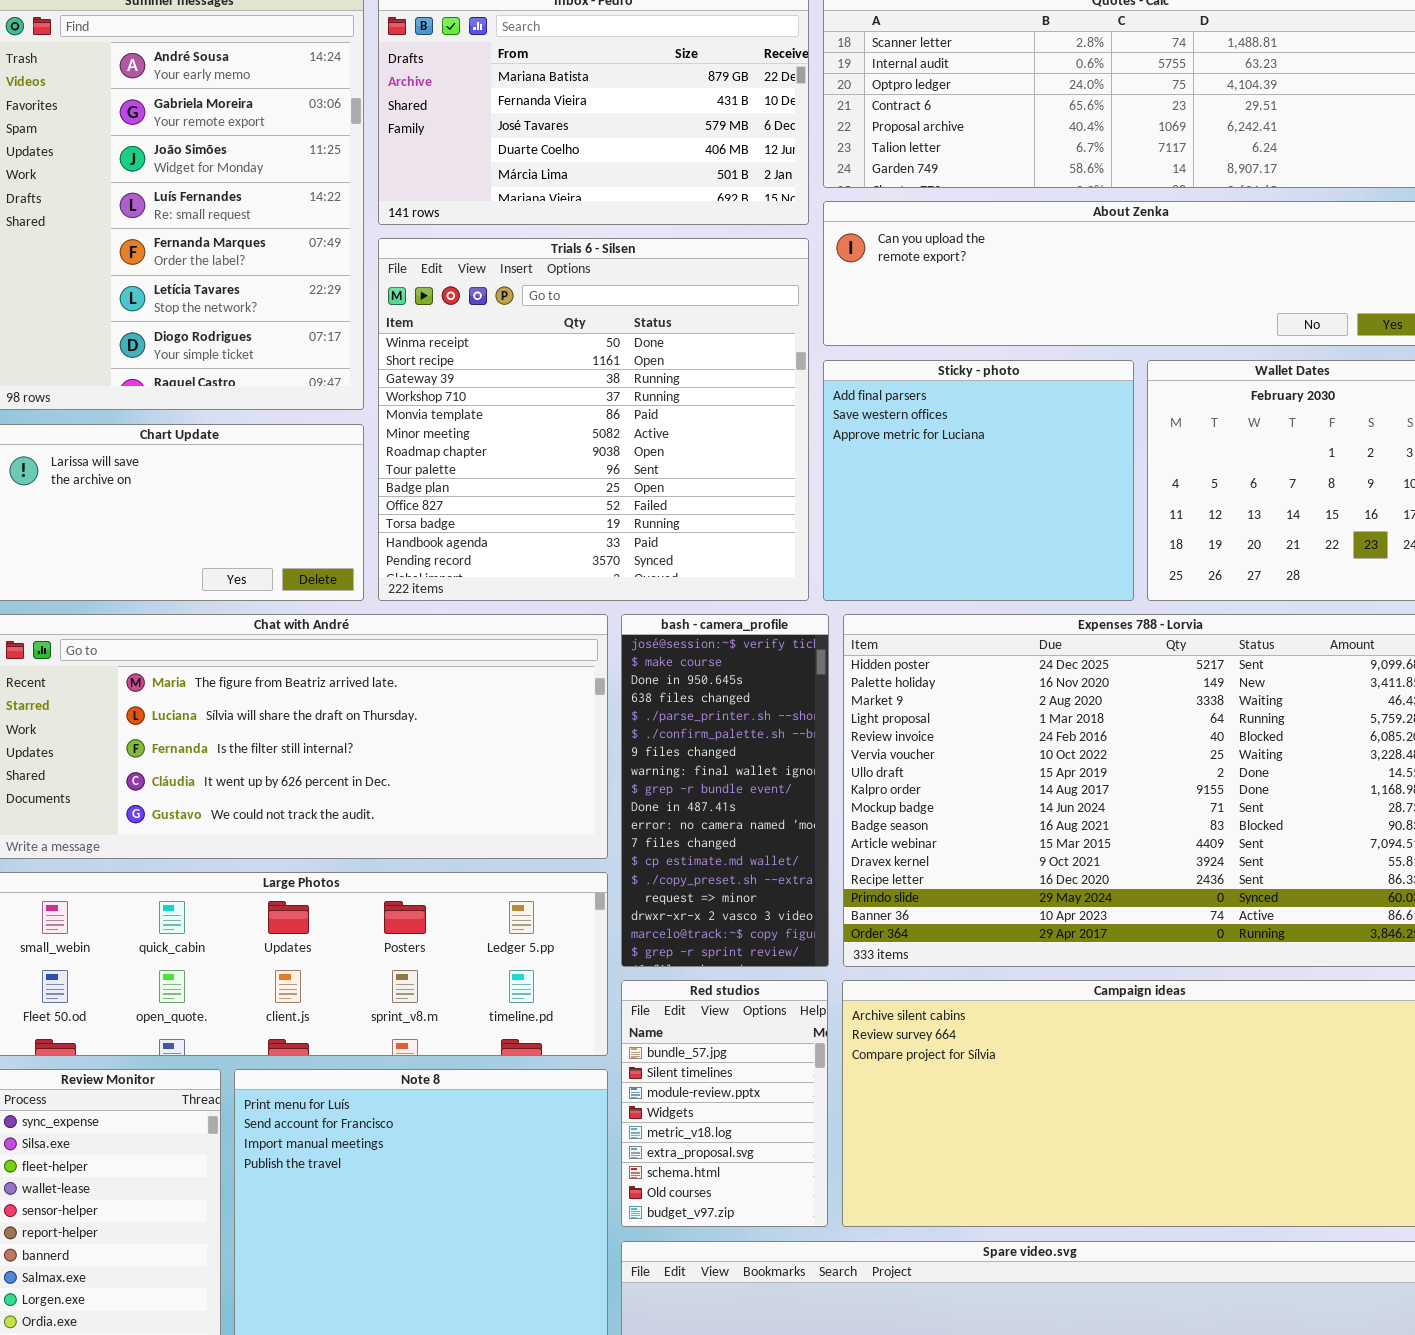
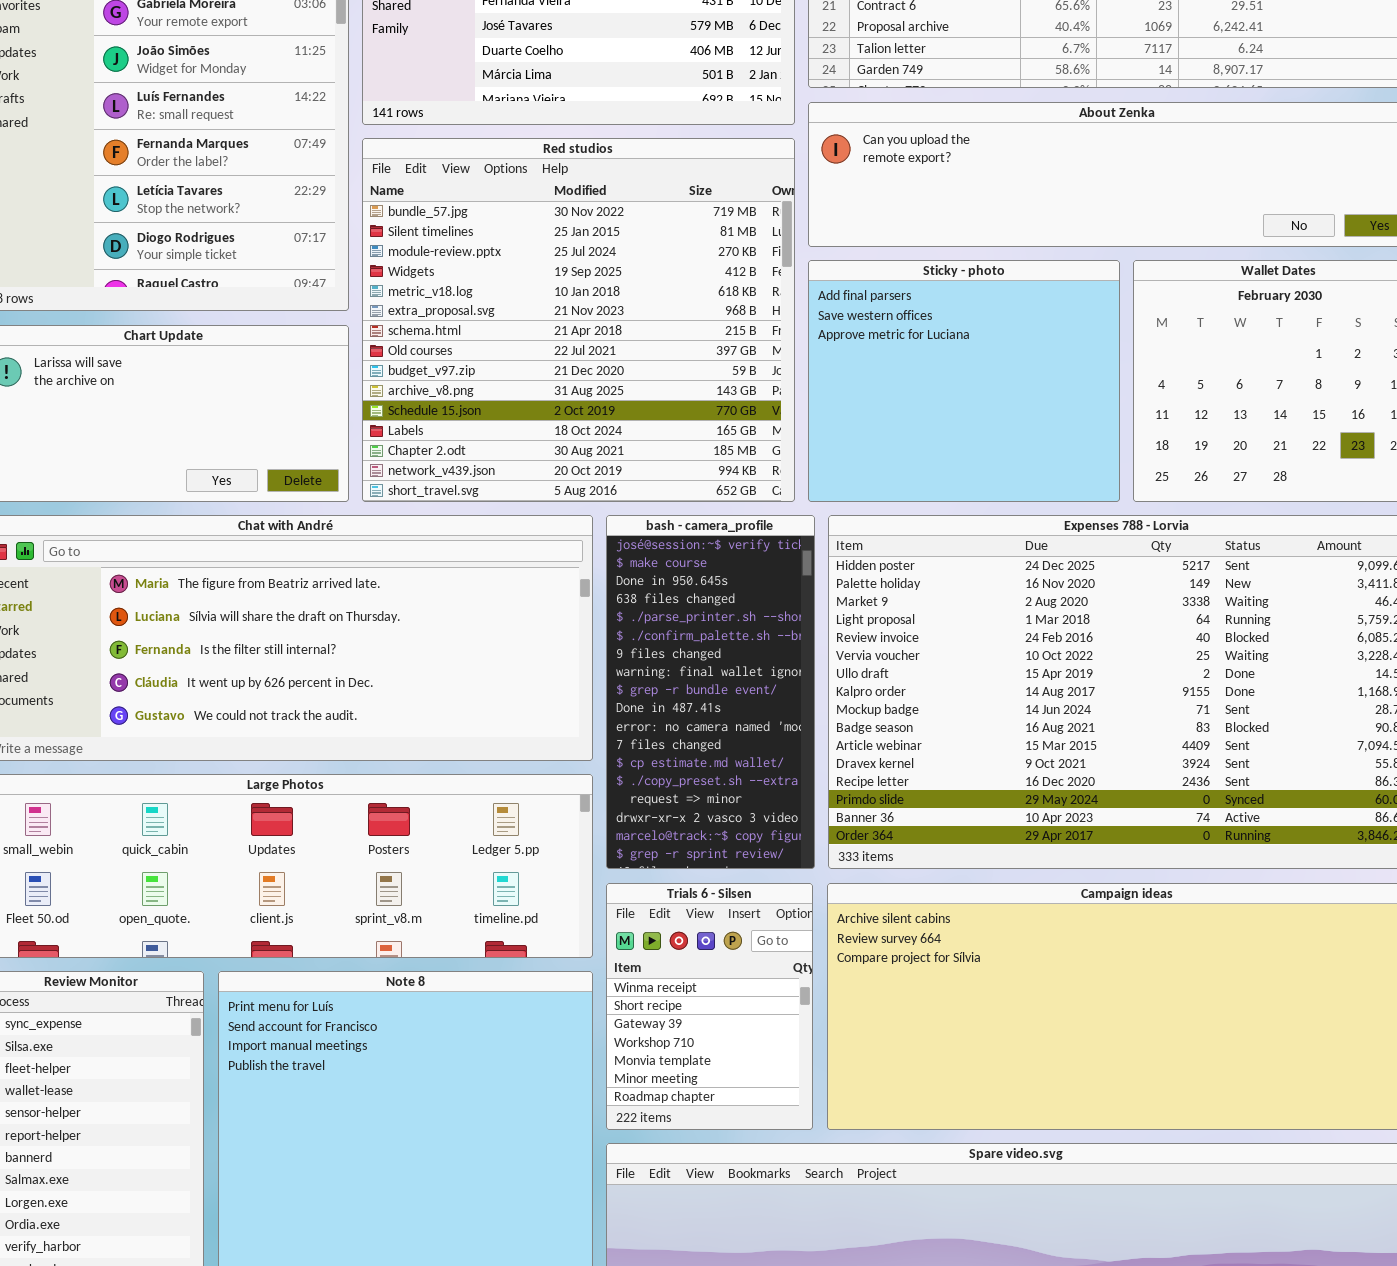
Trials 6 - Silsen: [378,238,809,601] -> [606,883,813,1130], moved, resized
Red studios: [621,980,828,1227] -> [362,138,795,502], moved, resized

